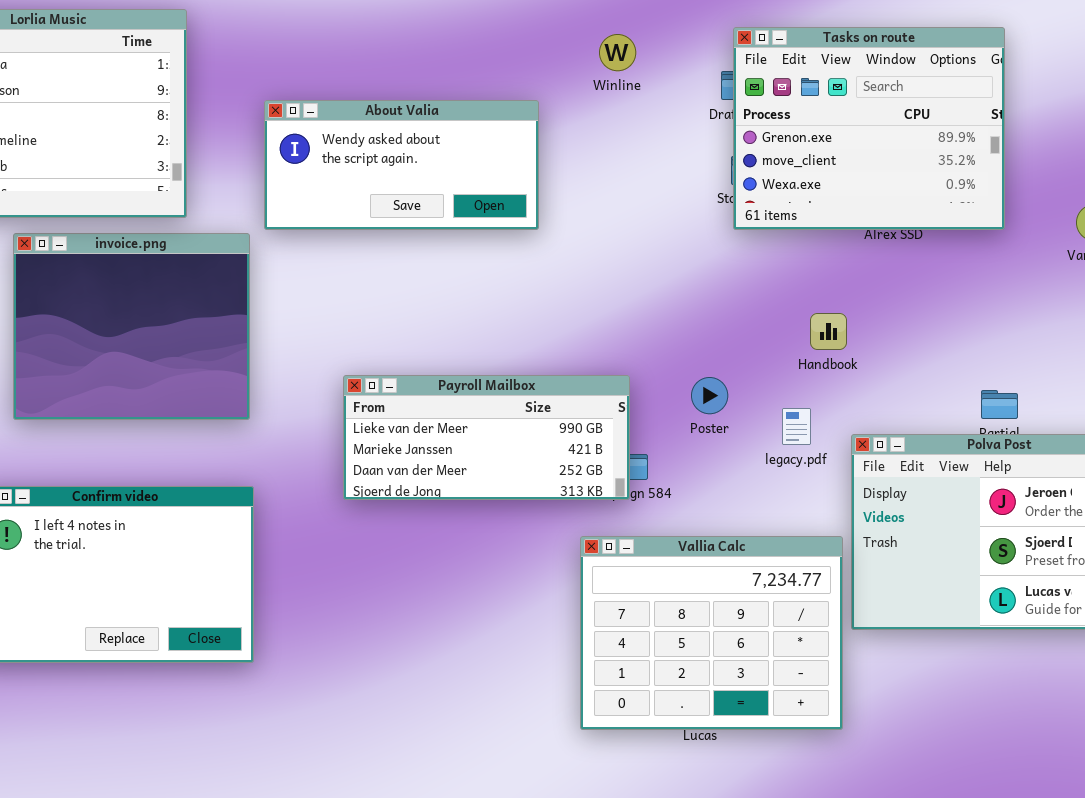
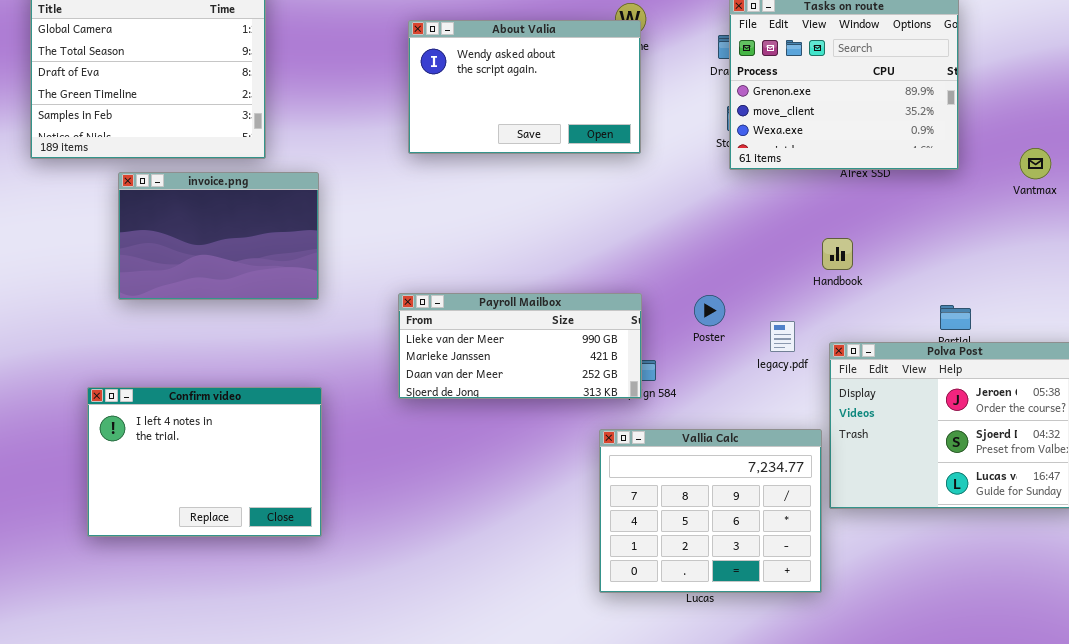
About Valia: [264,100,539,230] -> [408,20,641,154], moved, resized
invoice.png: [13,233,250,420] -> [118,172,319,300], resized
Handbook: [810,313,847,350] -> [822,238,853,270], moved

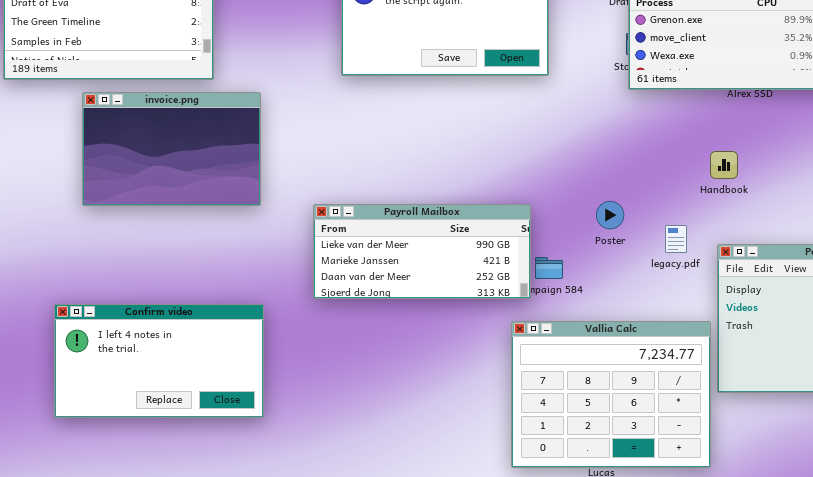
Payroll Mailbox: [398,293,642,399] -> [313,204,531,299], moved
Confirm video: [87,387,322,537] -> [54,304,264,418], resized

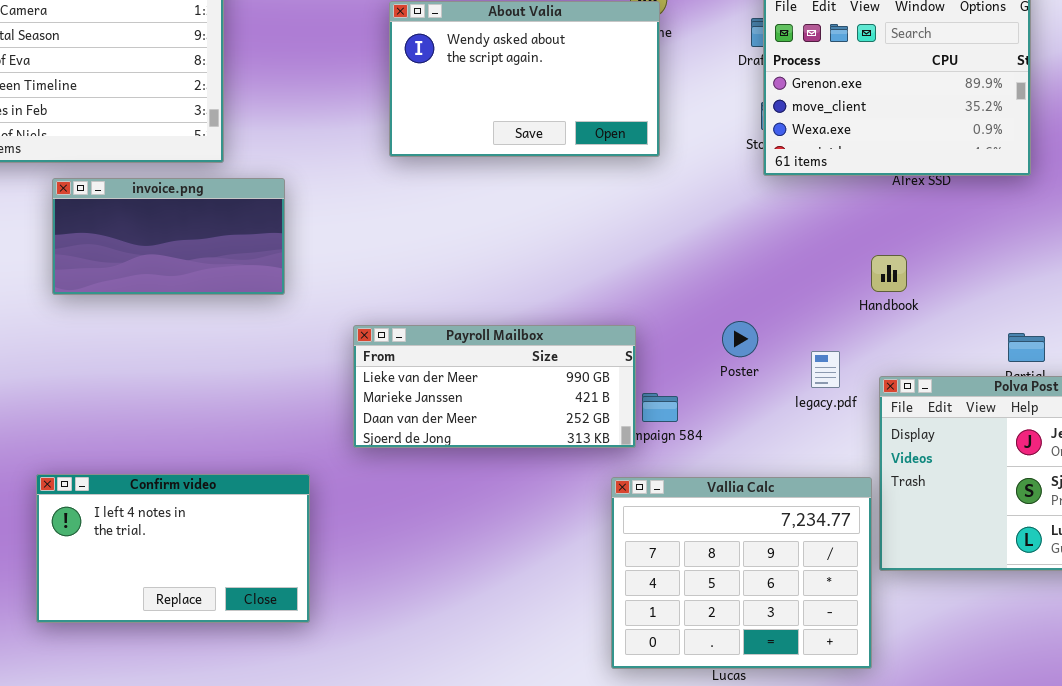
invoice.png: [82,92,261,206] -> [52,178,285,295], resized
Confirm video: [54,304,264,418] -> [36,474,310,623], moved

